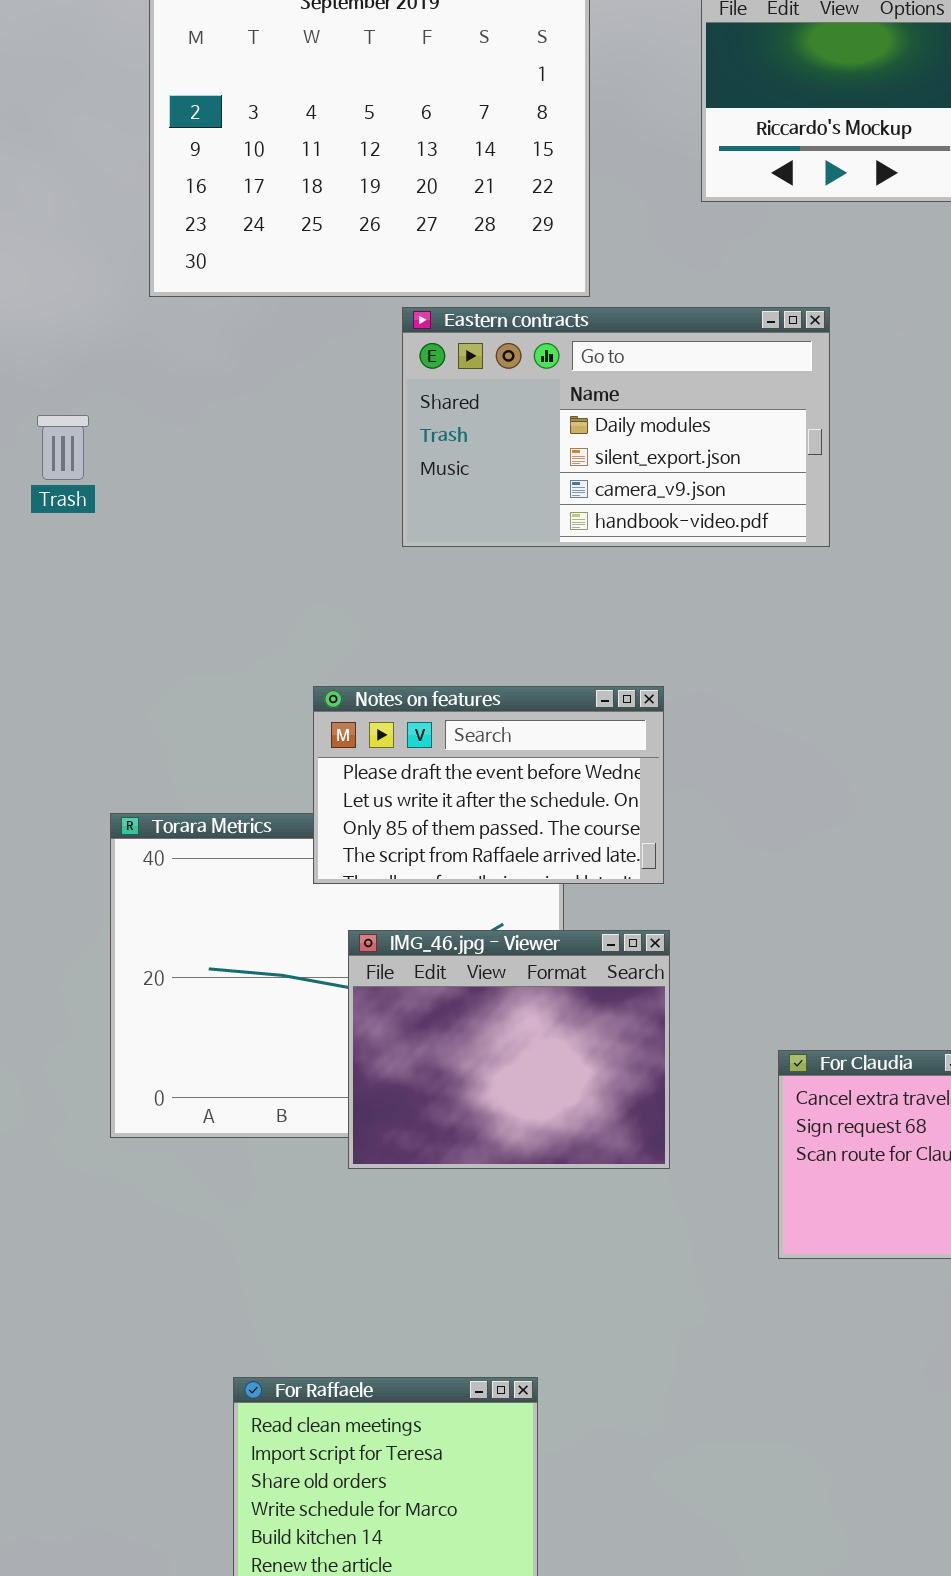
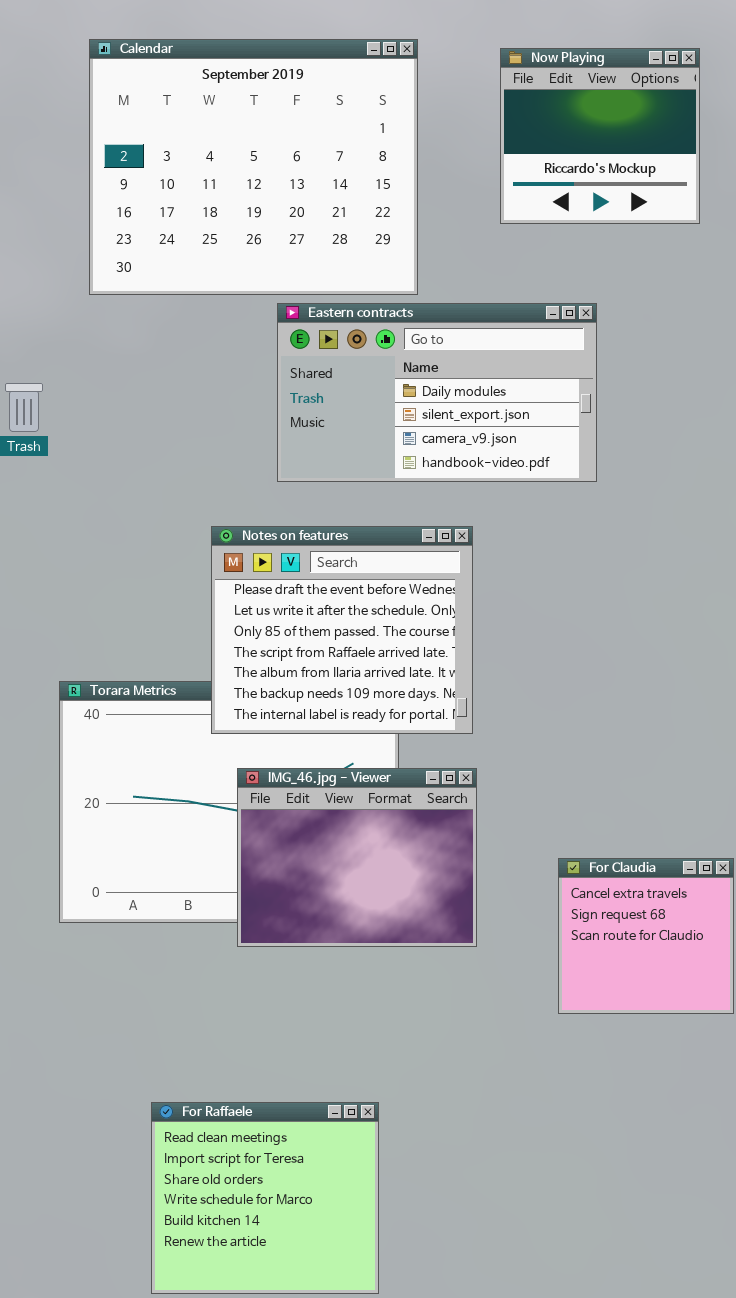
Notes on features: [313,686,664,884] -> [211,526,473,734], resized

